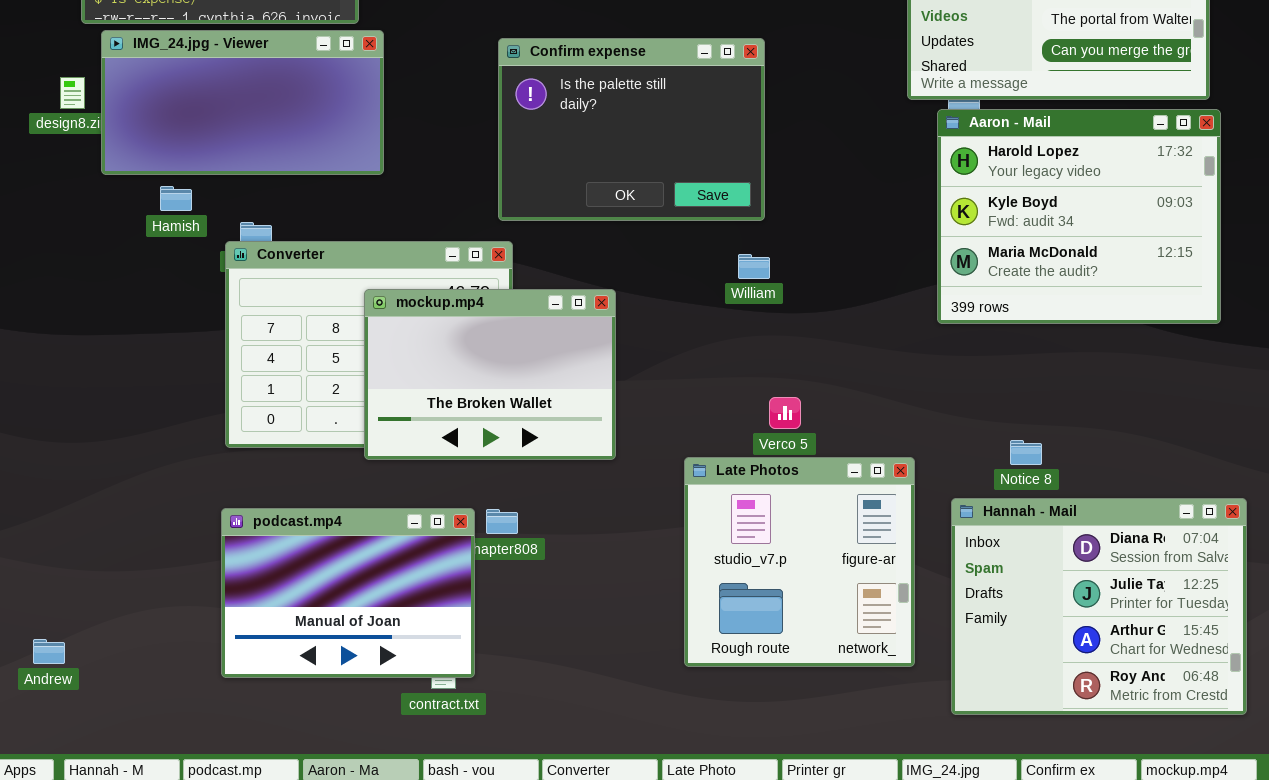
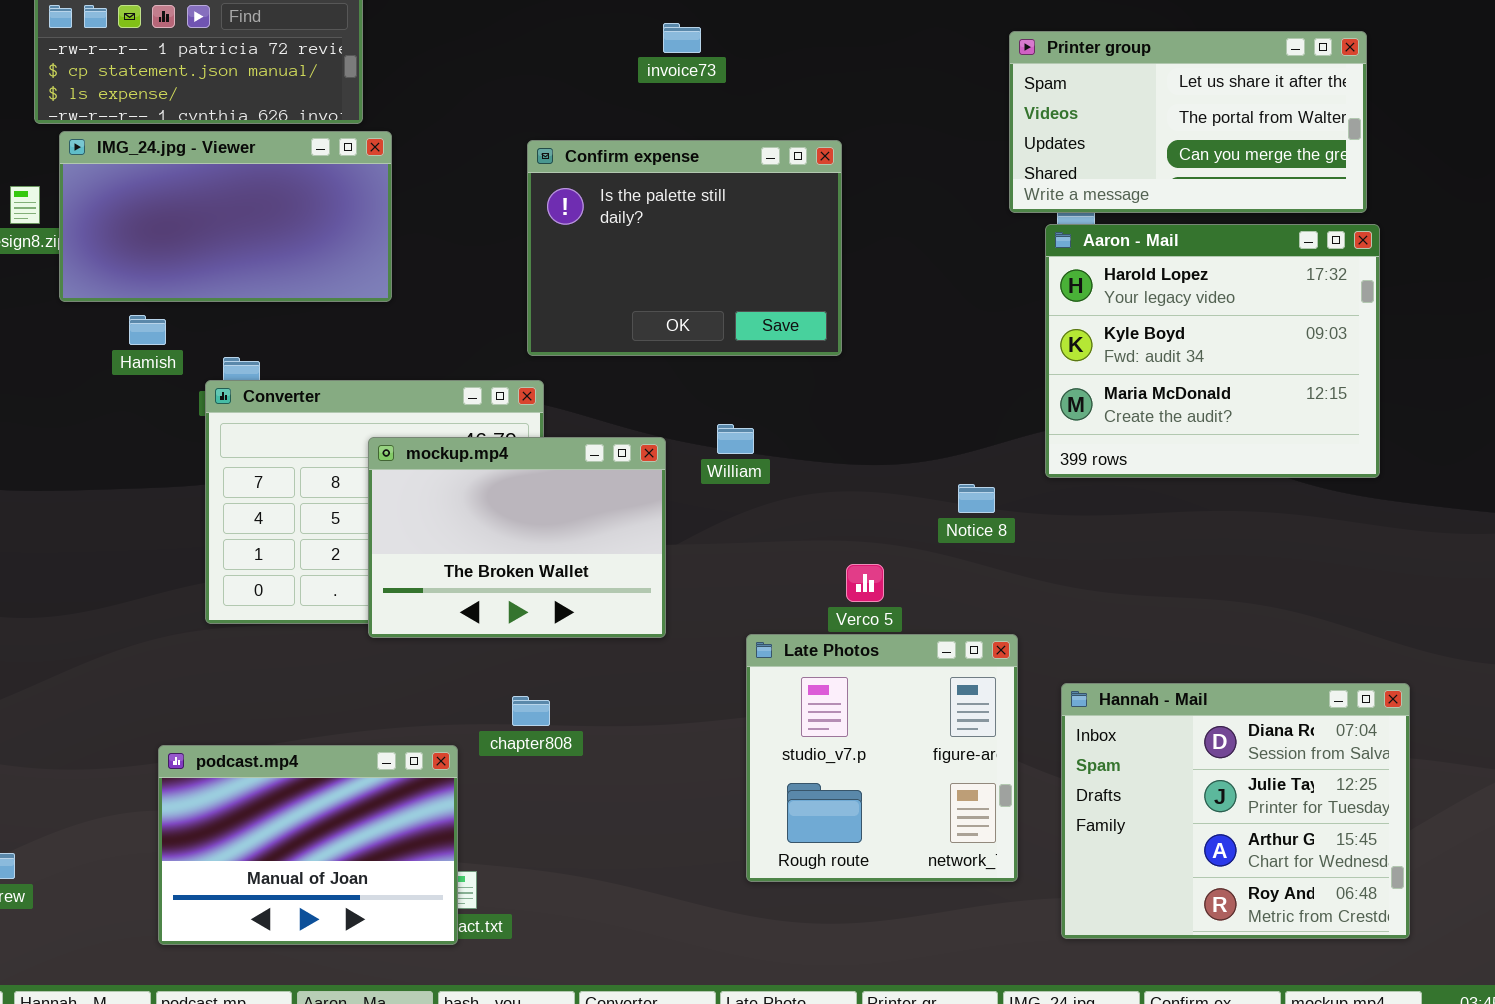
William: [738,254,770,279] -> [717,424,754,454], moved
Notice 8: [1010,440,1042,465] -> [958,484,995,513], moved
podcast.mp4: [221,508,475,678] -> [158,745,458,945], moved

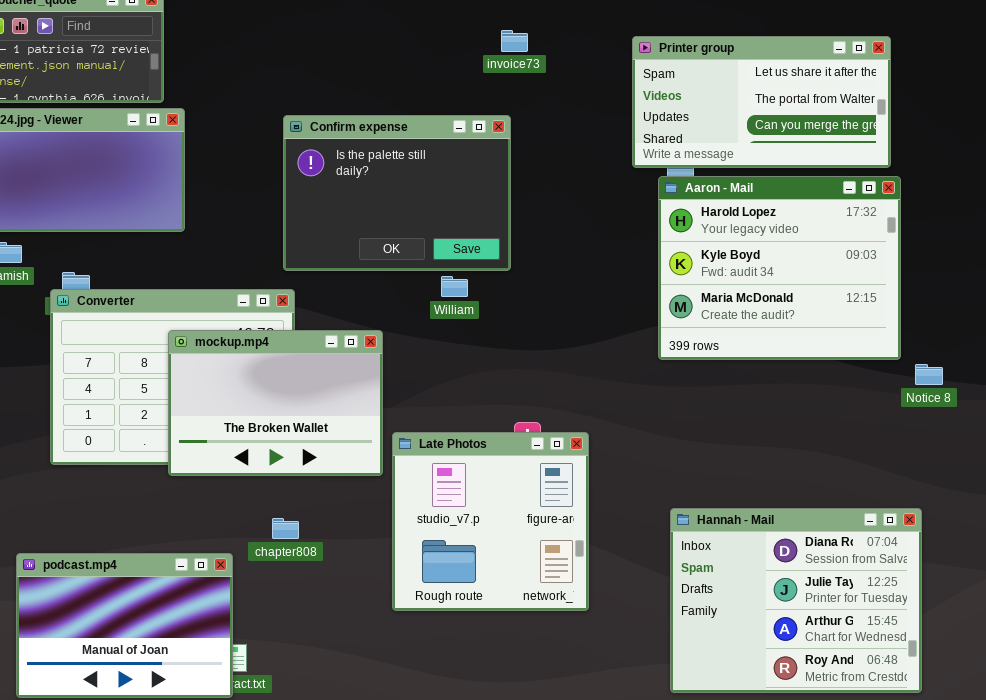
invoice73: [663,23,701,53] -> [501,30,528,52], moved
William: [717,424,754,454] -> [441,276,468,297], moved
Notice 8: [958,484,995,513] -> [915,364,943,385], moved
Late Photos: [746,634,1018,882] -> [392,432,589,611], moved

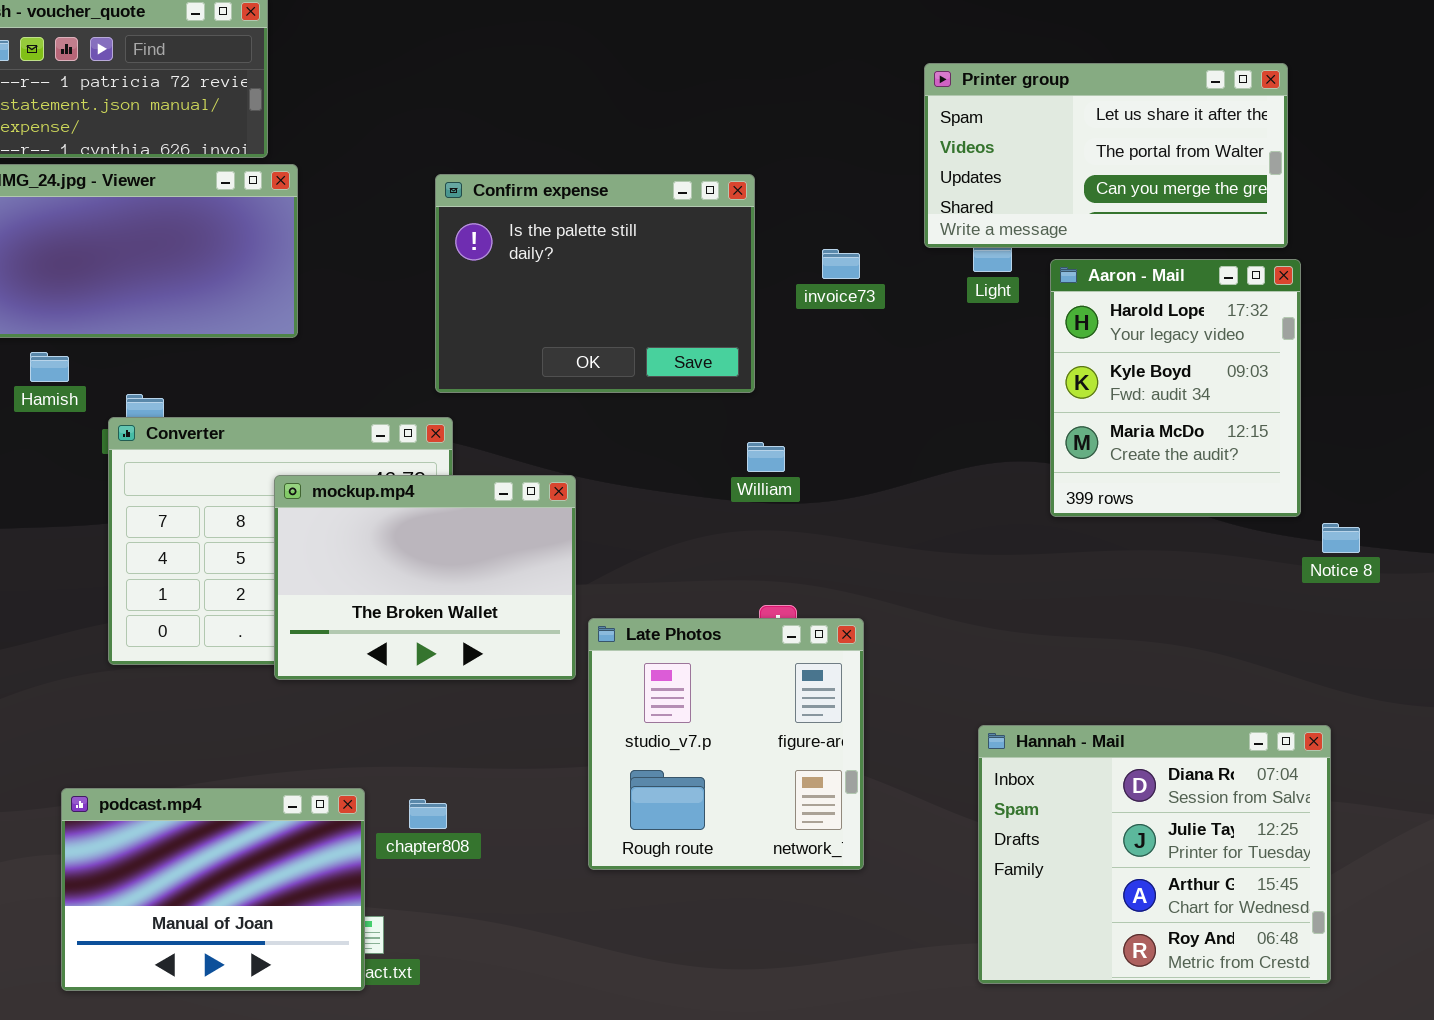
invoice73: [501,30,528,52] -> [822,249,860,279], moved
Aaron - Mail: [658,176,901,360] -> [1050,259,1301,517], resized
William: [441,276,468,297] -> [747,442,785,472], moved
chapter808: [272,518,299,539] -> [409,799,447,829], moved

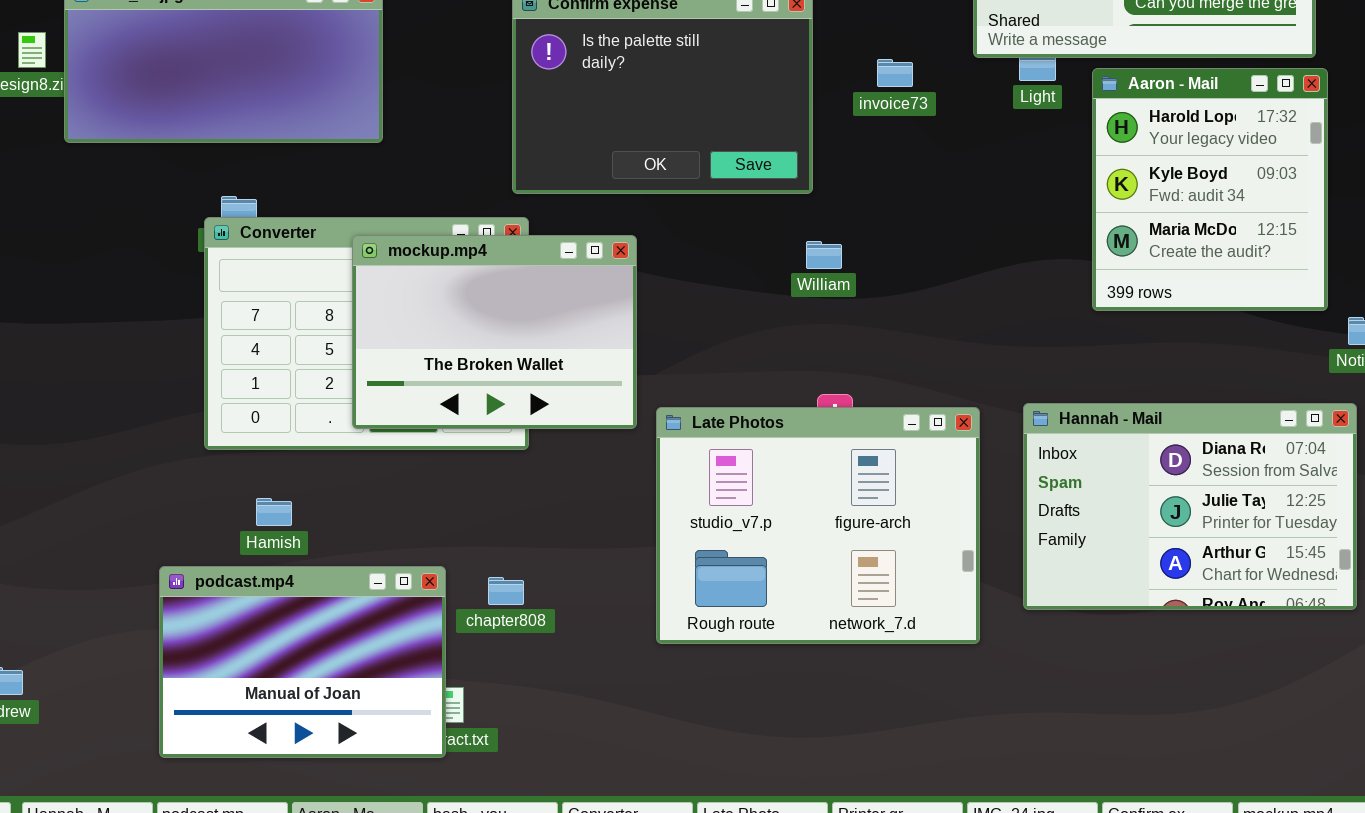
Hamish: [30,352,69,382] -> [256,498,292,526], moved
mockup.mp4: [274,475,576,680] -> [352,235,637,429], moved
Late Photos: [588,618,864,870] -> [656,407,980,644], resized
Hannah - Mail: [978,725,1331,984] -> [1023,403,1357,610], moved, resized

